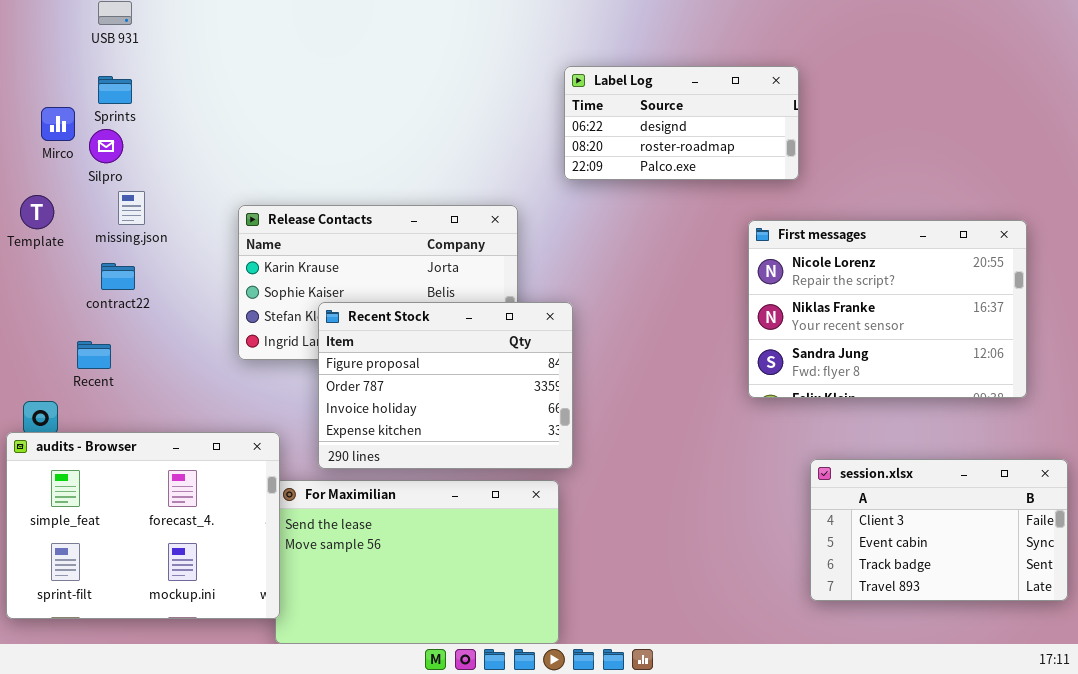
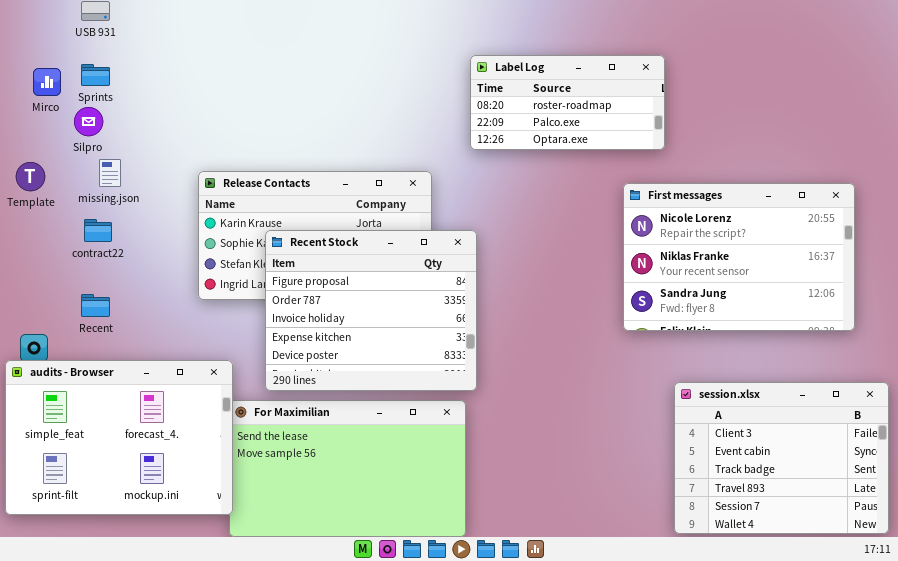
Label Log: [564,66,799,180] -> [470,55,665,150], scrolled down 1 row
Mirco: [41,107,75,141] -> [33,68,61,96], moved
Recent Stock: [318,302,573,469] -> [265,230,477,391], resized
Recent: [77,341,111,369] -> [81,294,110,317], moved
session.xlsx: [810,459,1068,601] -> [674,382,889,534], resized

